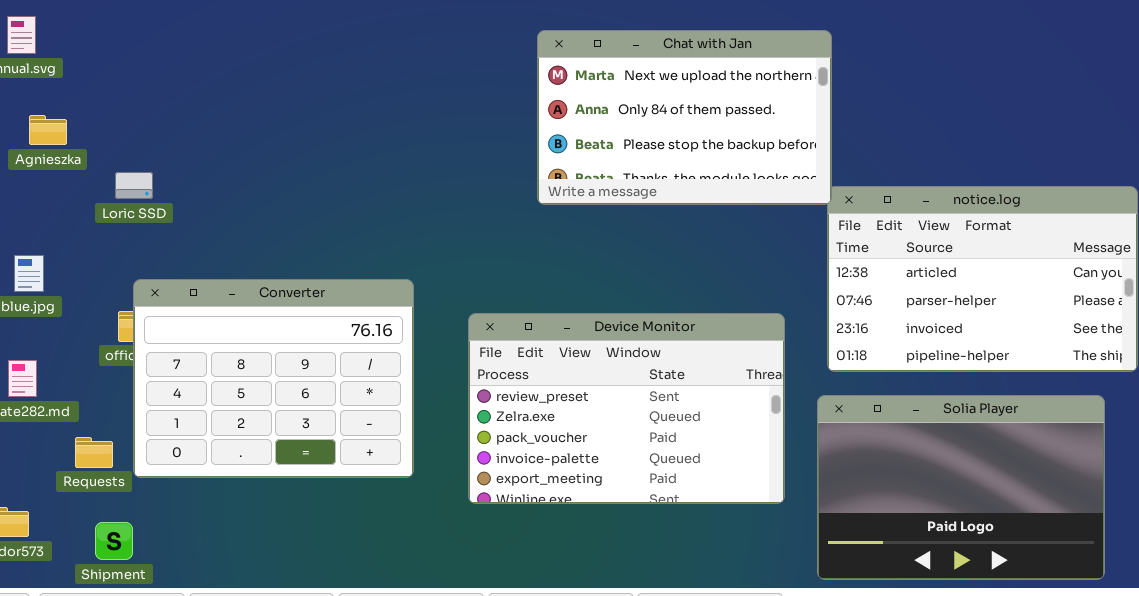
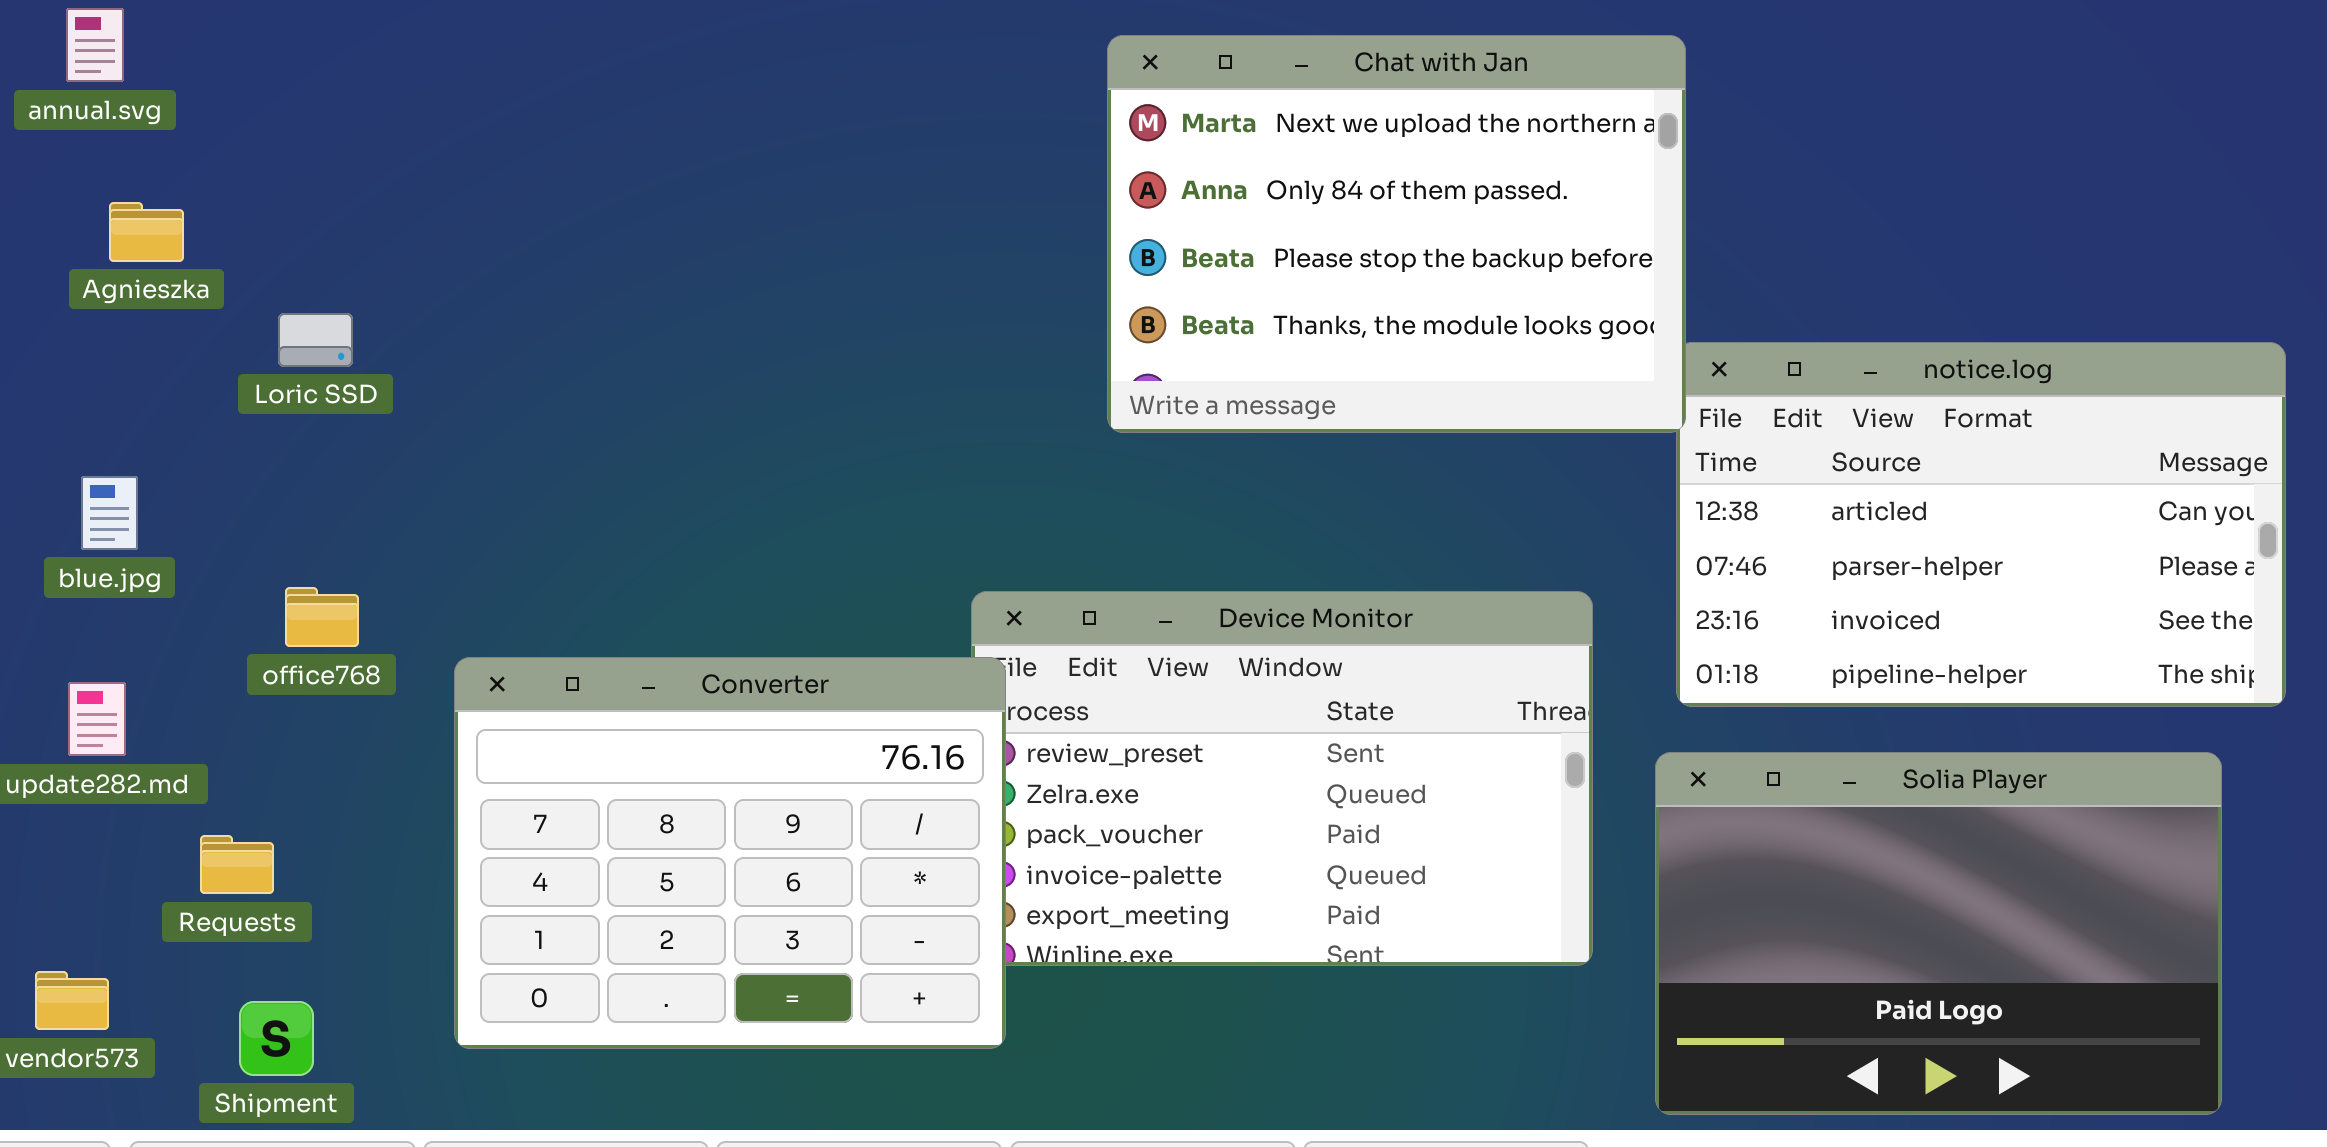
Chat with Jan: [537,30,832,205] -> [1107,35,1686,433], resized
Converter: [133,279,414,478] -> [454,657,1006,1049], moved

